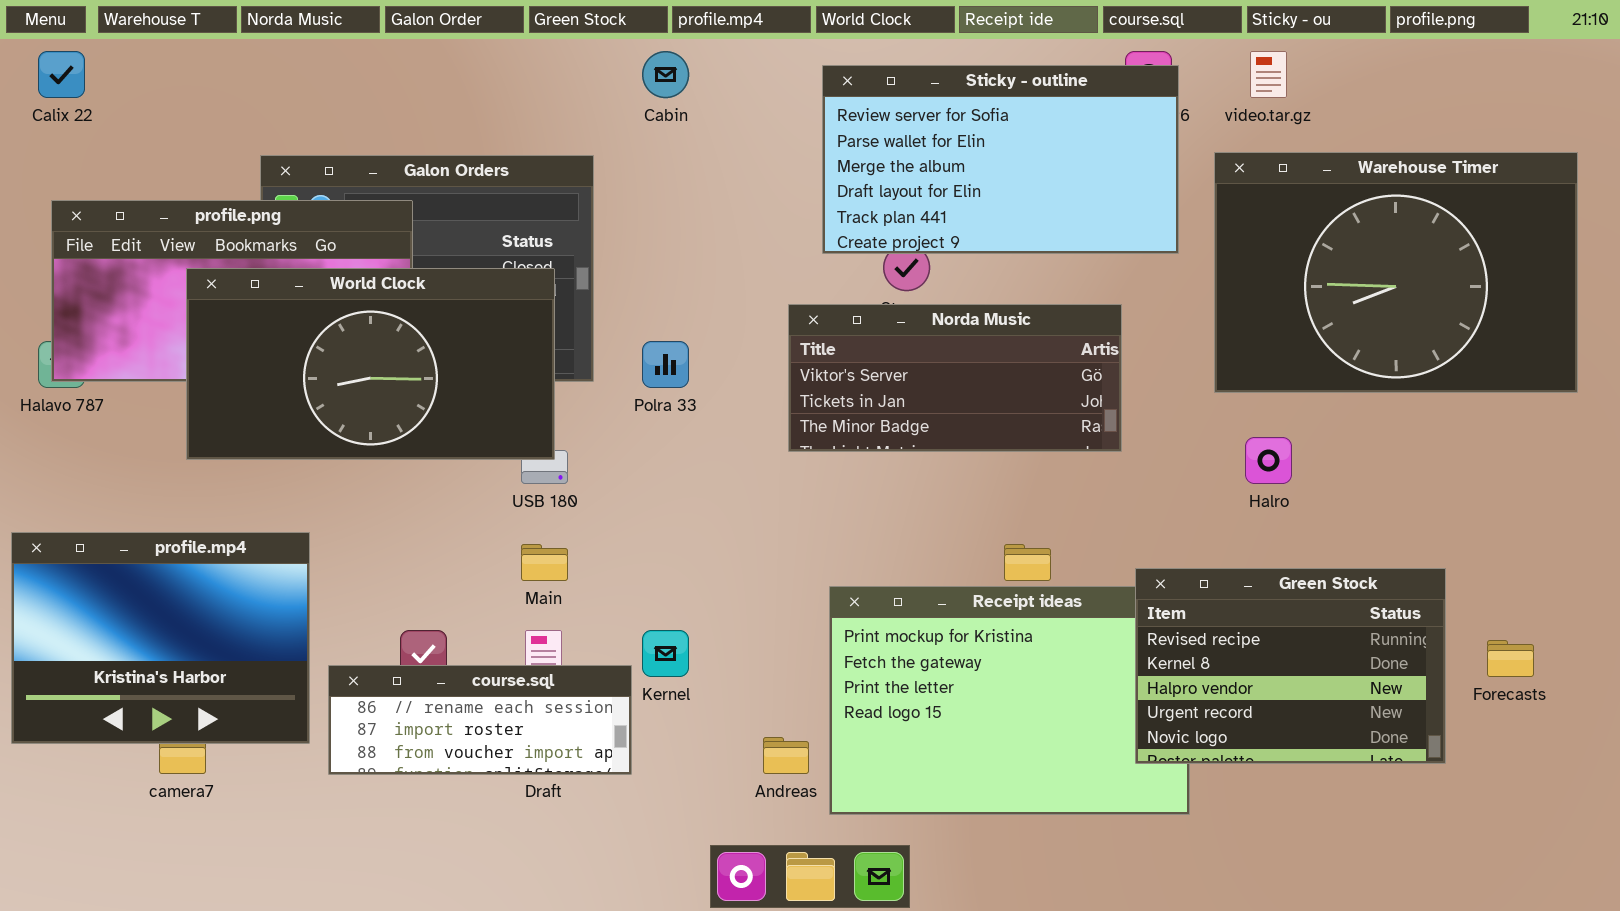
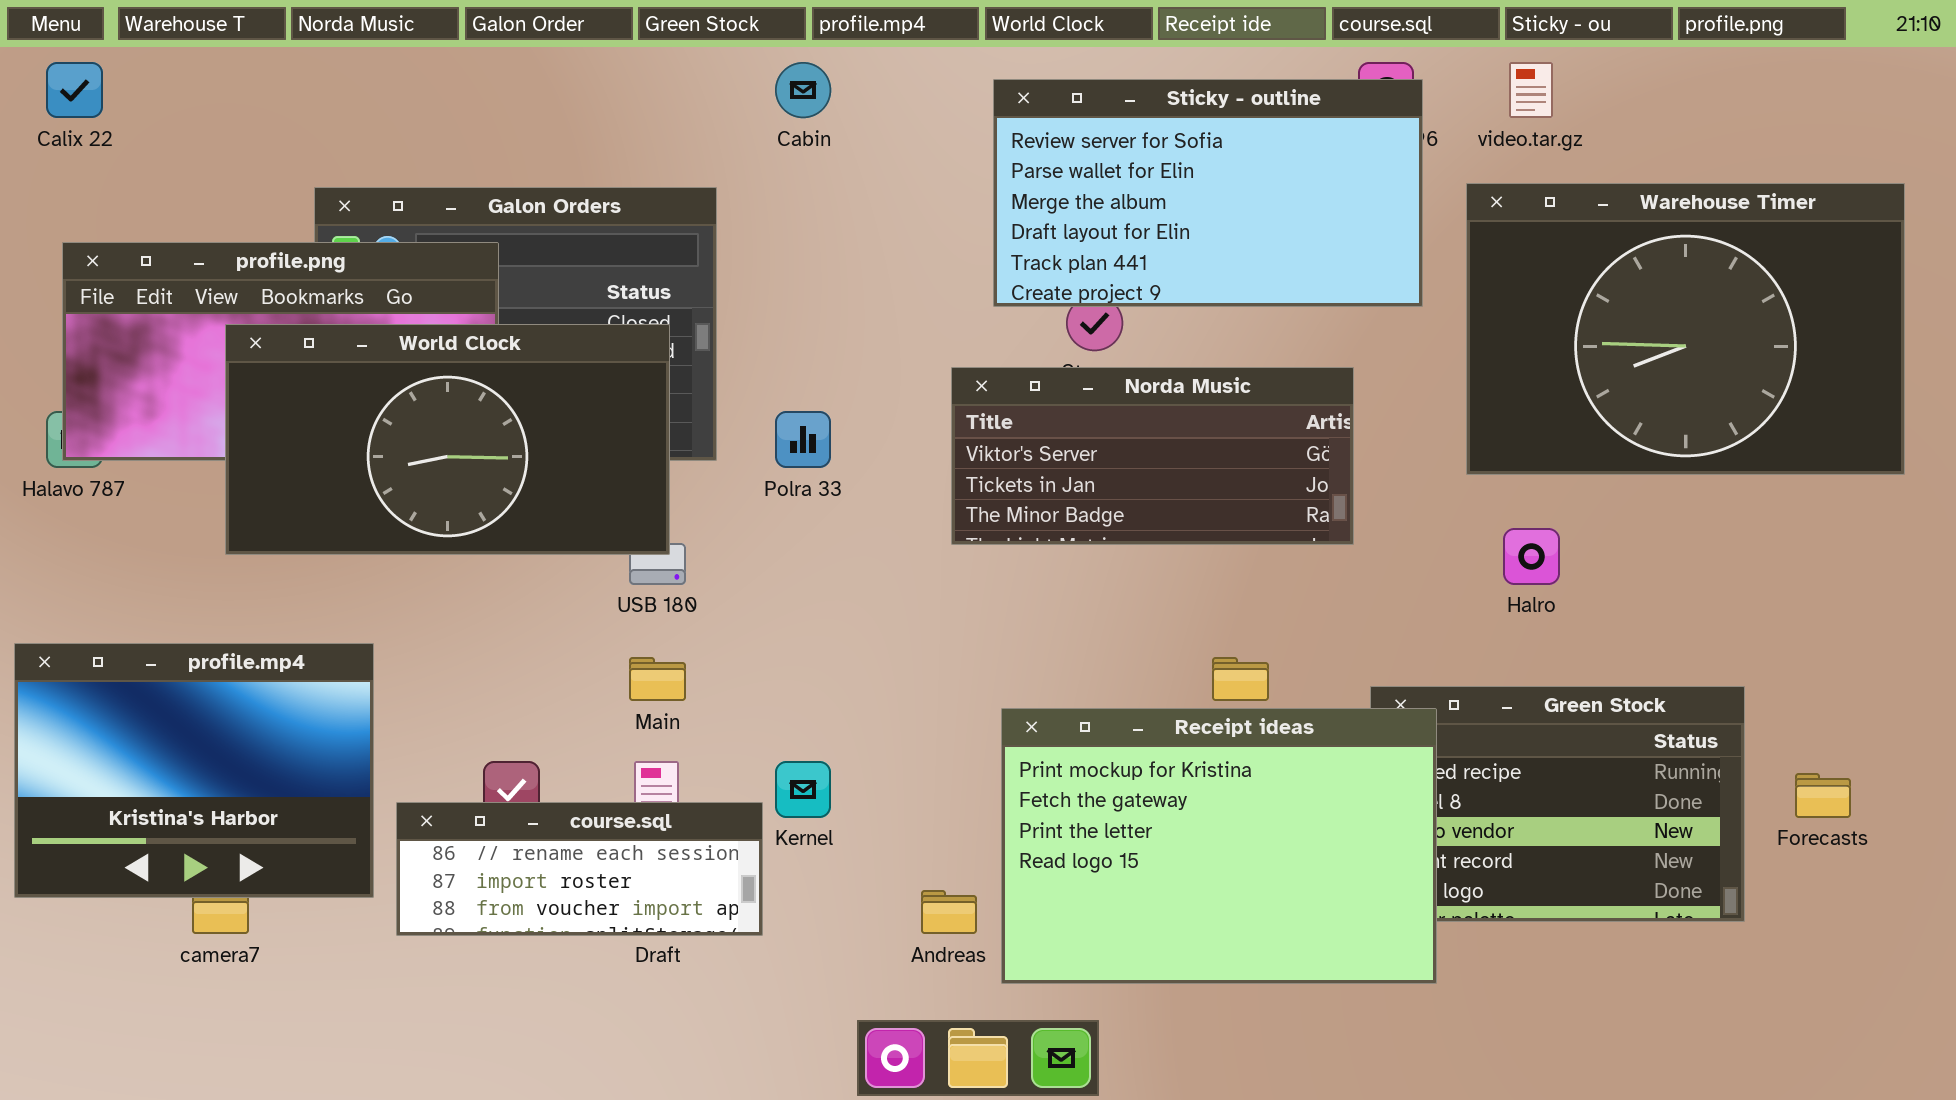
Receipt ideas: [829,586,1190,815] -> [1001,708,1437,984], raised

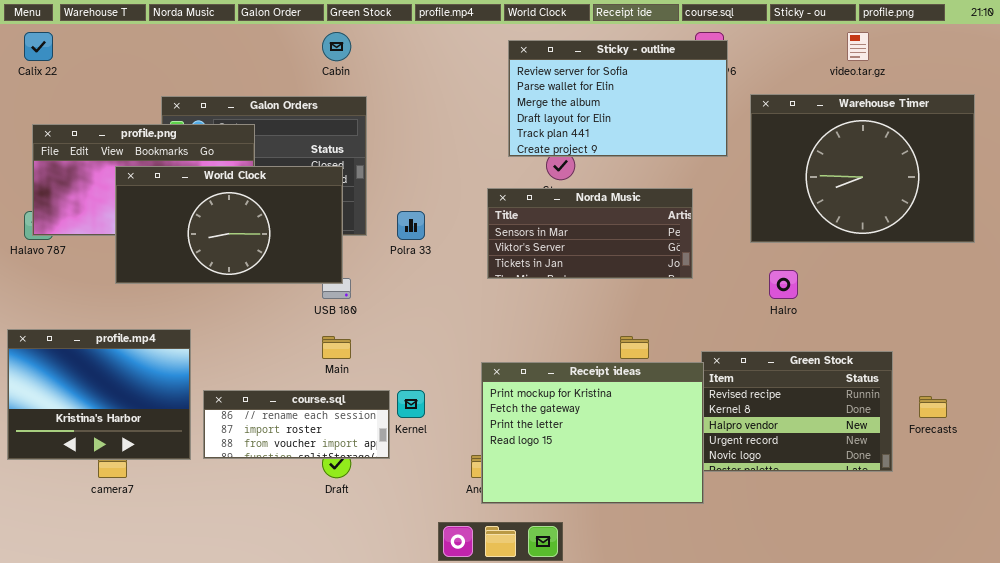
Cabin: [775,62,831,118] -> [322,32,351,61], moved
video.tar.gz: [1509,62,1553,118] -> [847,32,869,61], moved
Norda Music: [951,367,1354,545] -> [487,188,693,279], scrolled up 1 row
Receipt ideas: [1001,708,1437,984] -> [481,362,704,504], moved
course.sql: [396,802,763,936] -> [203,390,390,459], moved

